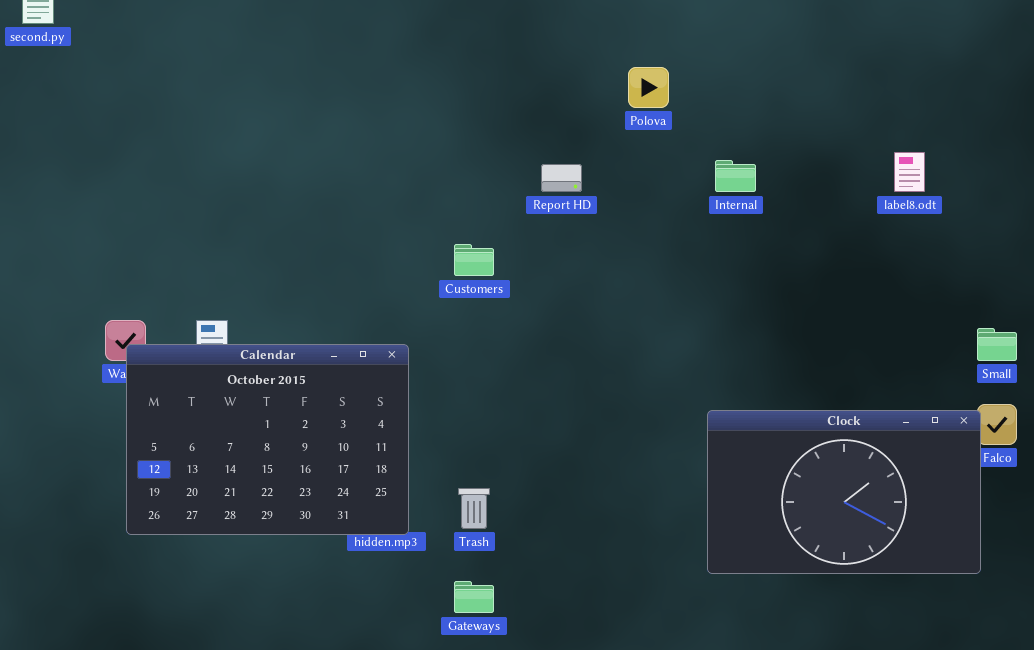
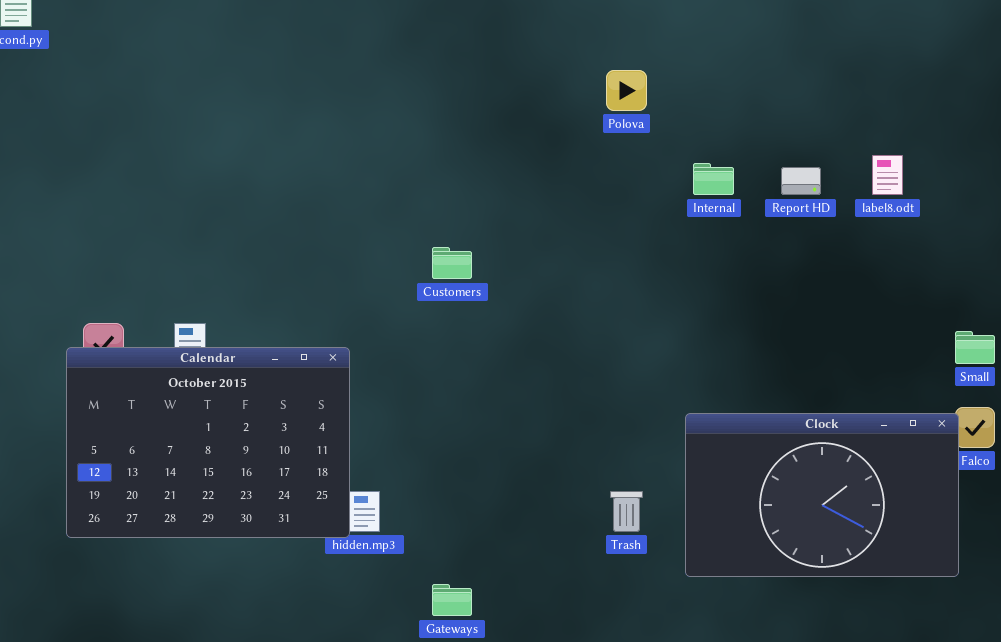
Report HD: [541,164,582,192] -> [781,167,821,195], moved
Calendar: [126,344,409,535] -> [66,347,350,538], moved
Trash: [458,488,490,529] -> [610,491,643,532], moved

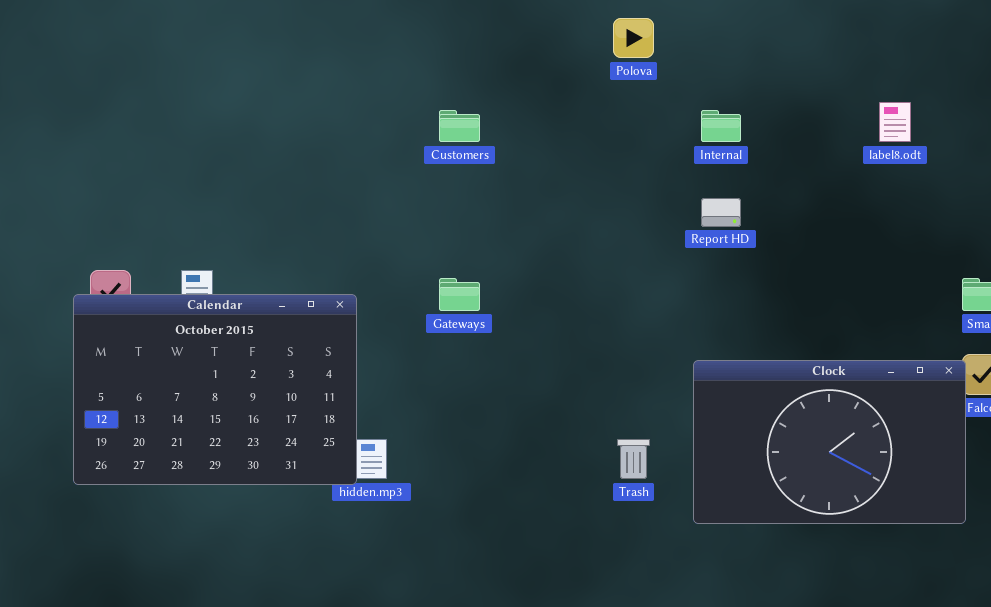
Report HD: [781,167,821,195] -> [701,198,741,227], moved
Customers: [432,247,472,279] -> [439,110,480,142], moved
Gateways: [432,584,472,616] -> [439,278,480,311], moved

